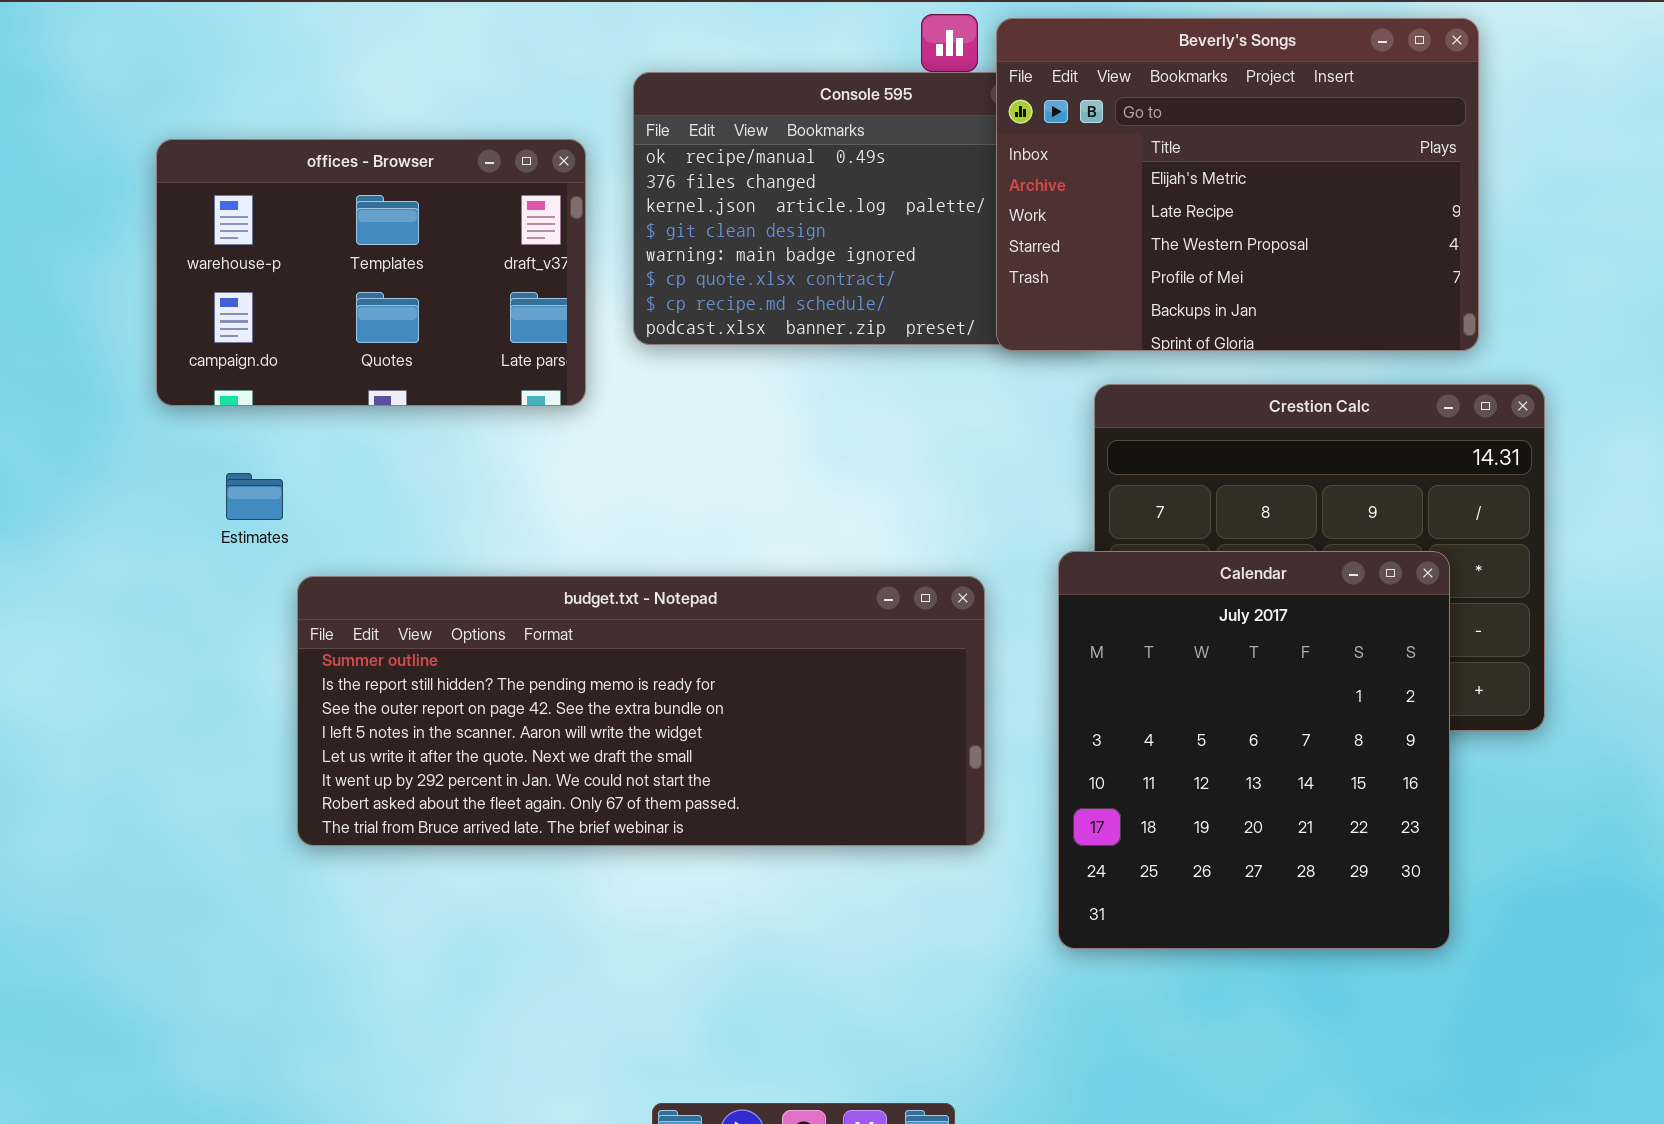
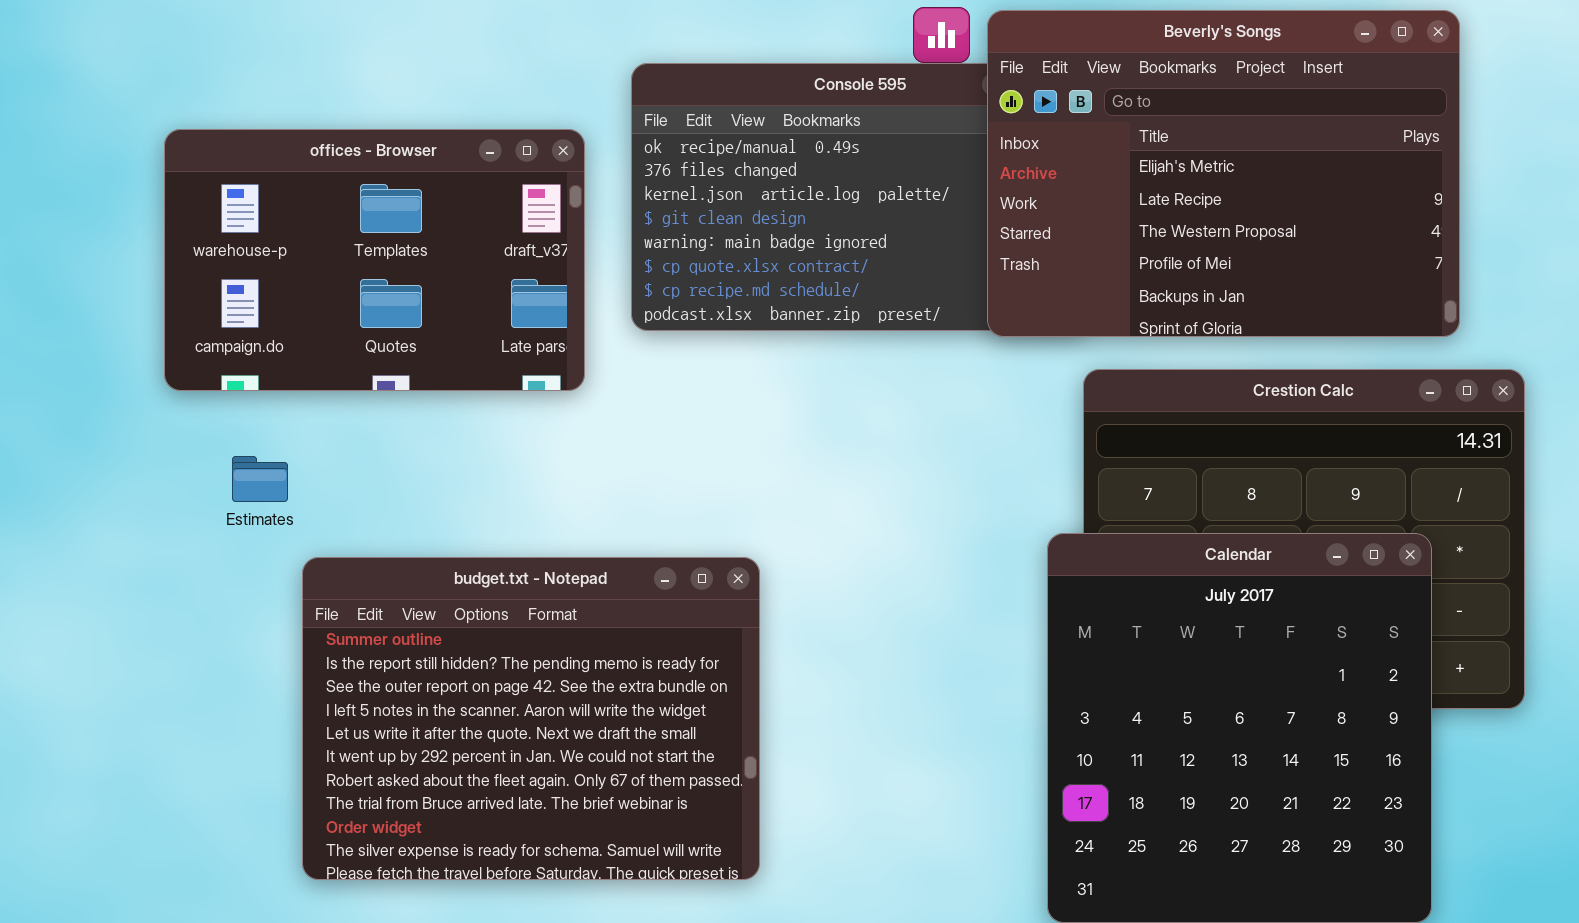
budget.txt - Notepad: [297,576,985,846] -> [302,557,760,880], resized

